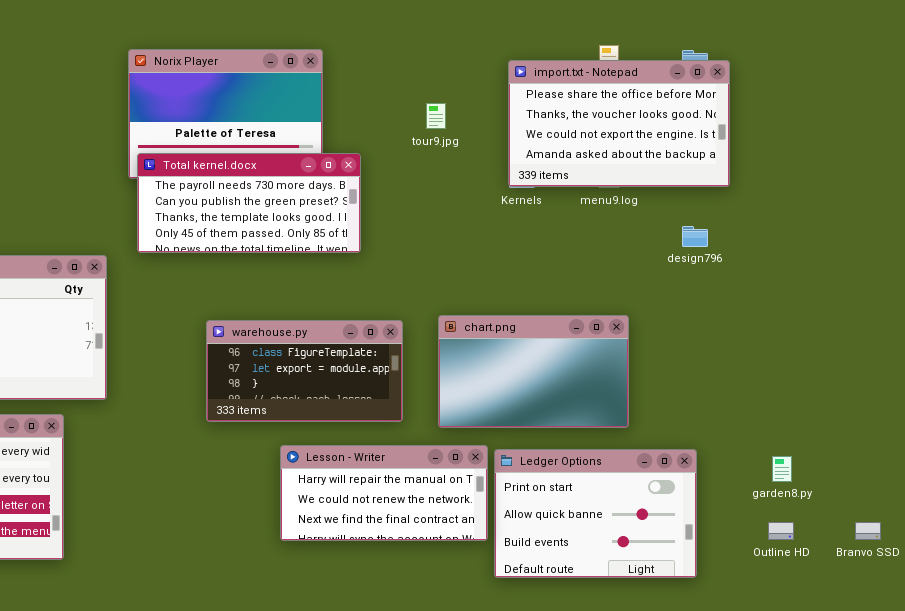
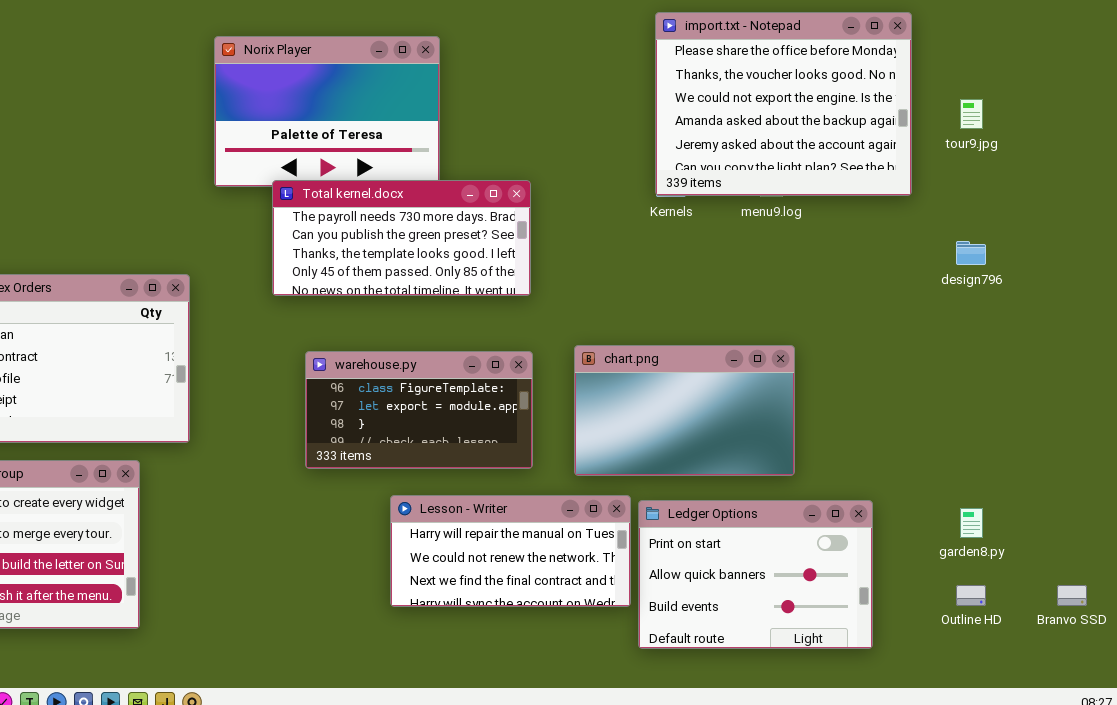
import.txt - Notepad: [508,60,730,187] -> [655,12,912,196], resized
tour9.jpg: [426,103,446,129] -> [960,99,983,129], moved
Total kernel.docx: [137,153,361,253] -> [272,180,531,296], moved
design796: [682,226,708,247] -> [956,241,986,265], moved

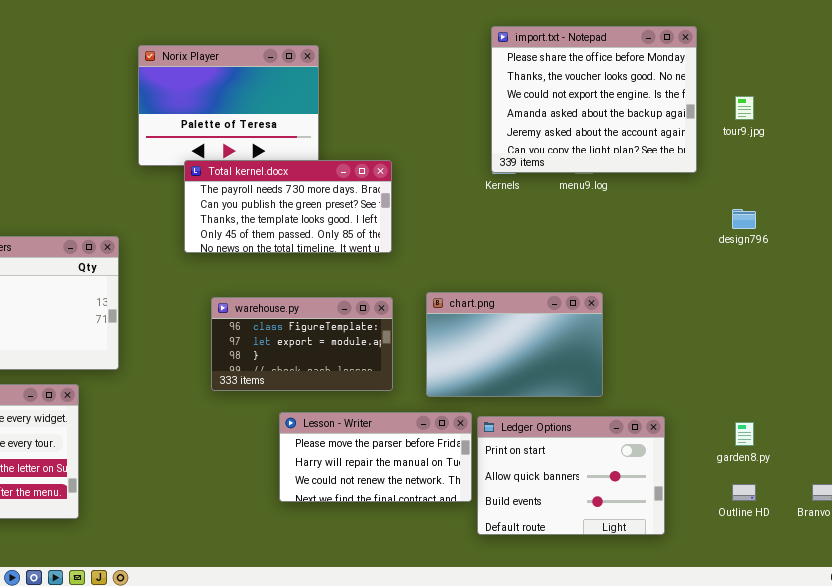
Lesson - Writer: [390,495,631,607] -> [279,412,472,502], scrolled up 1 row

